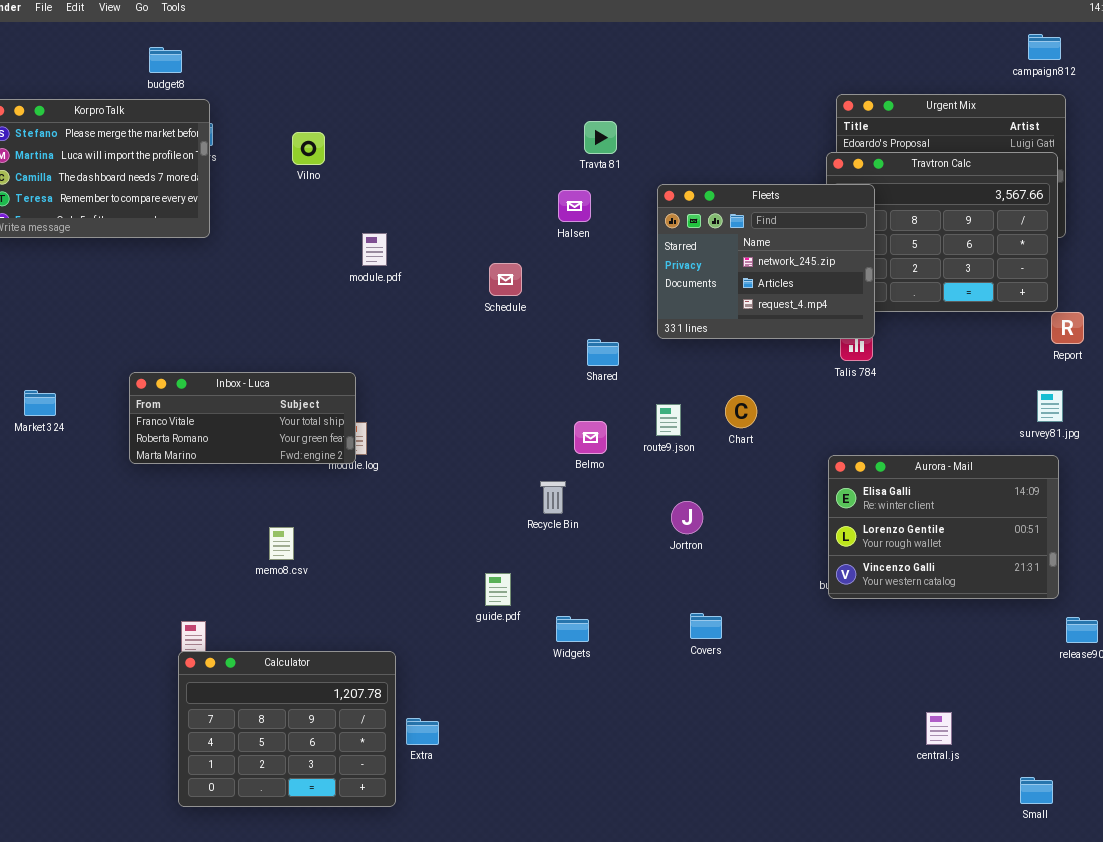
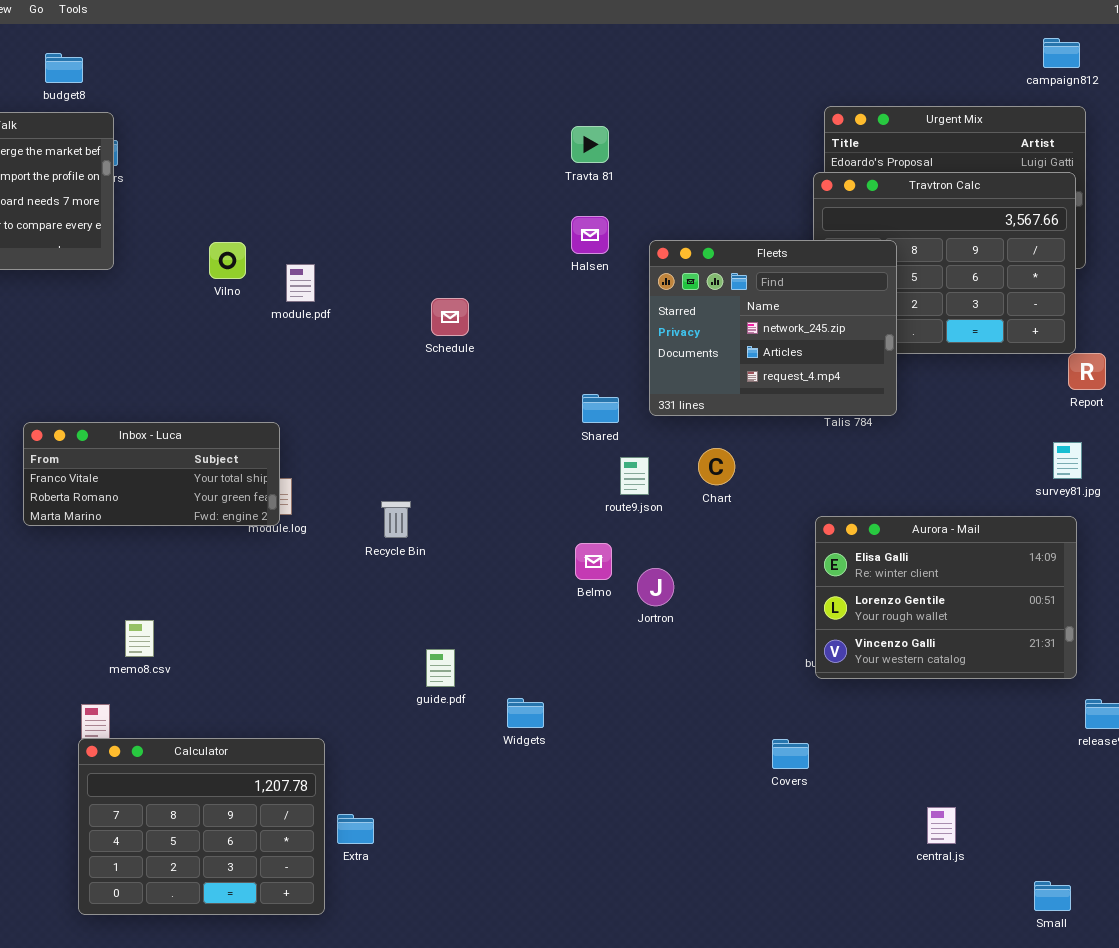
Travta 81: [584,121,617,154] -> [571,126,609,163], moved
Vilno: [292,132,325,165] -> [209,242,246,279], moved
Fleets: [657,184,875,339] -> [649,240,897,416], moved
Halsen: [558,190,591,222] -> [571,216,609,254], moved
Shared: [587,339,619,366] -> [582,394,619,423], moved
Belmo: [574,421,607,454] -> [575,543,612,580], moved
Recycle Bin: [540,481,566,514] -> [381,501,411,538], moved
memo8.csv: [269,527,294,560] -> [125,620,154,657], moved
Covers: [690,613,722,639] -> [772,739,809,769], moved

